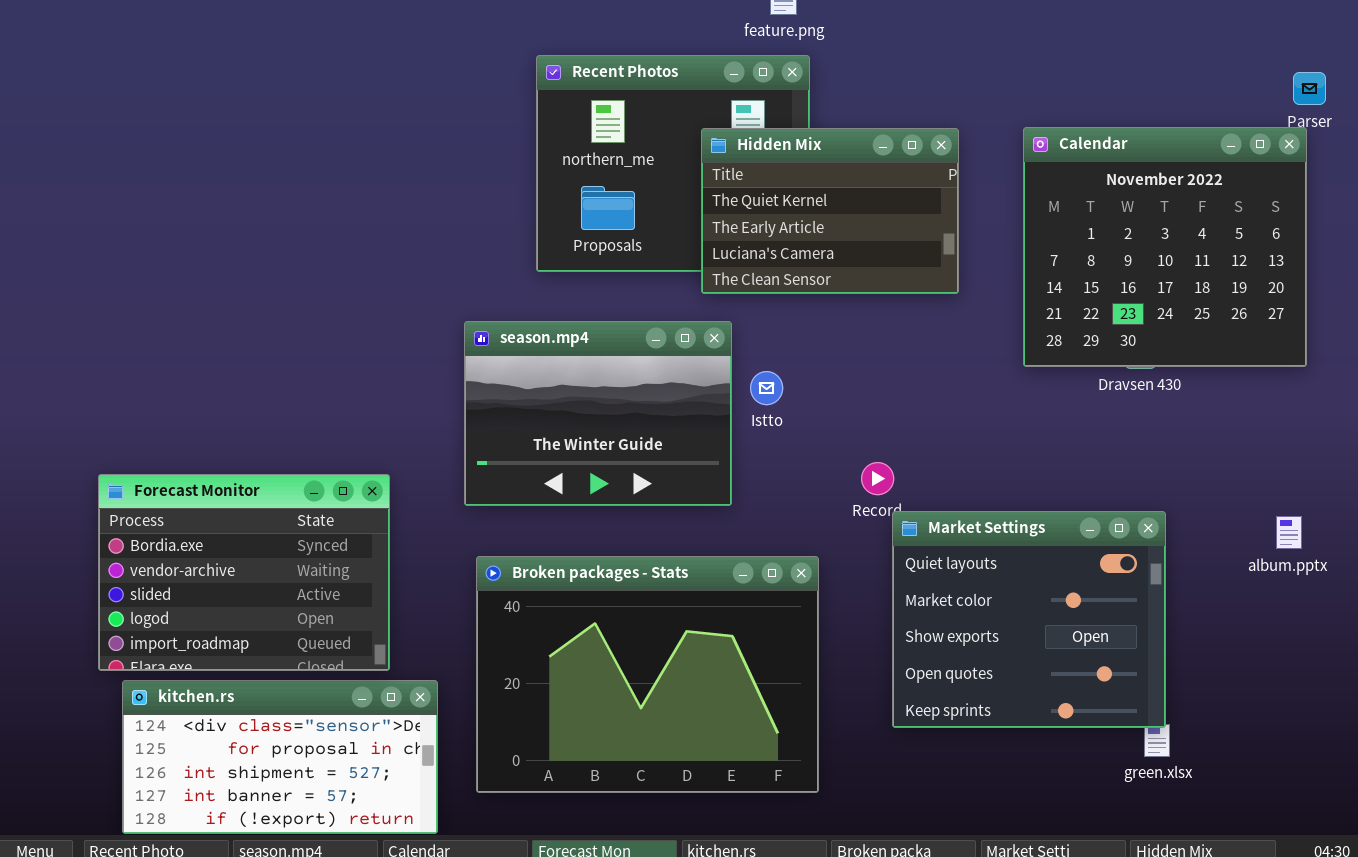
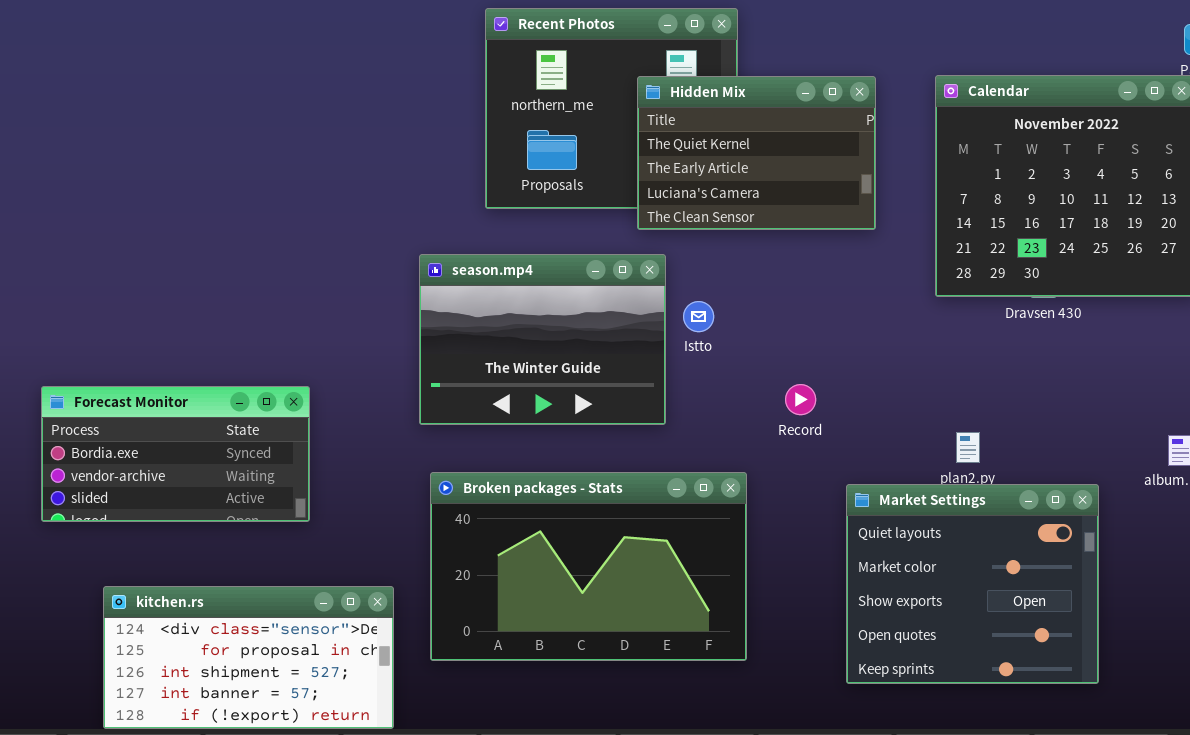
Forecast Monitor: [98,474,390,671] -> [41,386,310,522], moved, resized
Market Settings: [892,511,1166,728] -> [846,484,1099,684], moved
Broken packages - Stats: [476,556,819,793] -> [430,472,747,661], resized

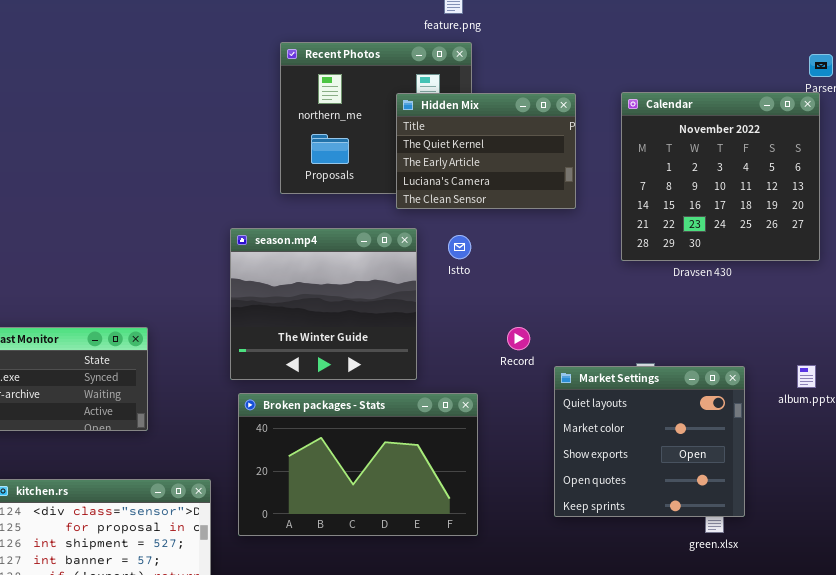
season.mp4: [419,254,666,425] -> [230,228,417,380], resized
Istto: [683,301,714,332] -> [448,235,471,259], moved
Market Settings: [846,484,1099,684] -> [554,366,745,517], moved

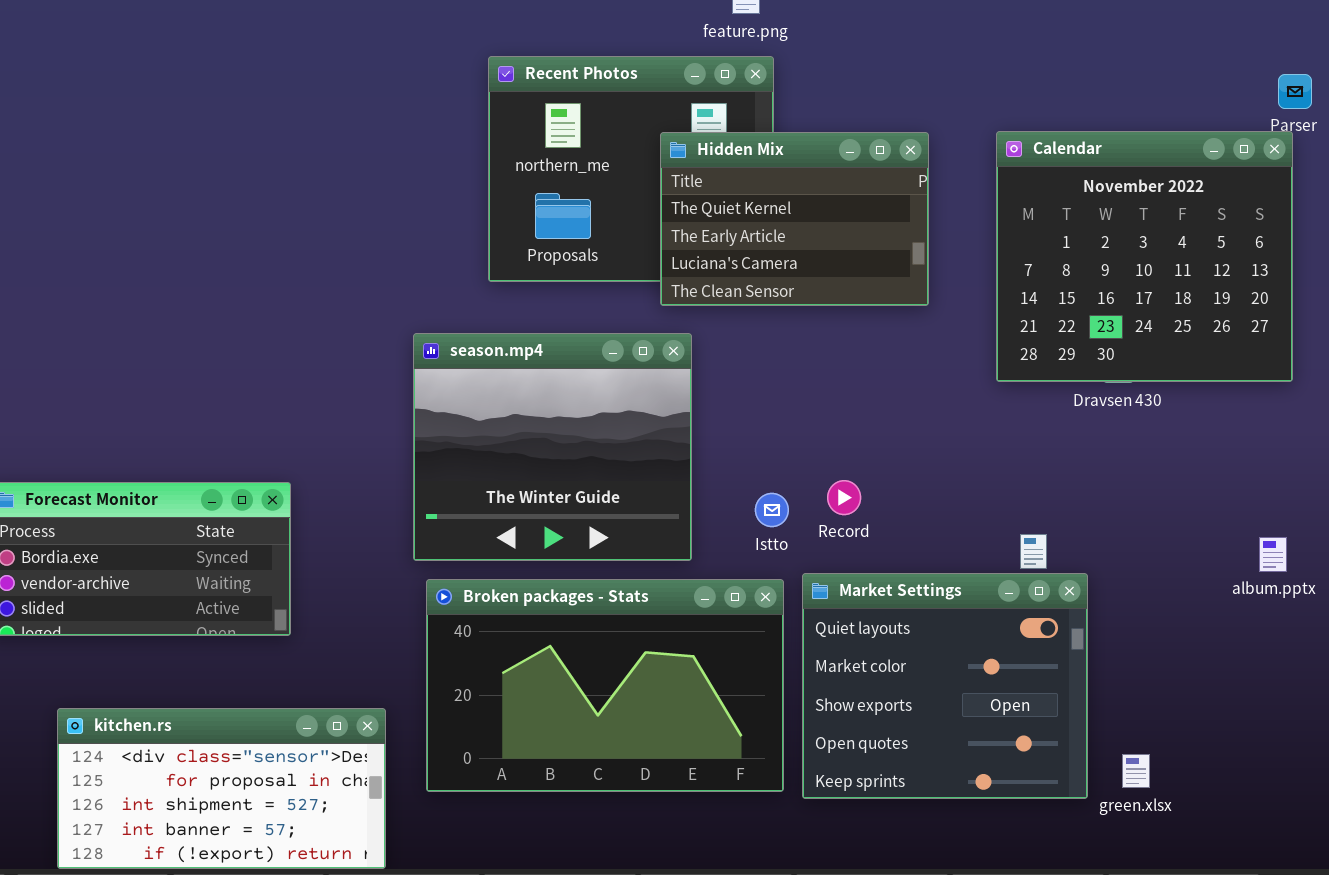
Istto: [448,235,471,259] -> [755,493,789,527], moved
Market Settings: [554,366,745,517] -> [802,573,1088,799], moved

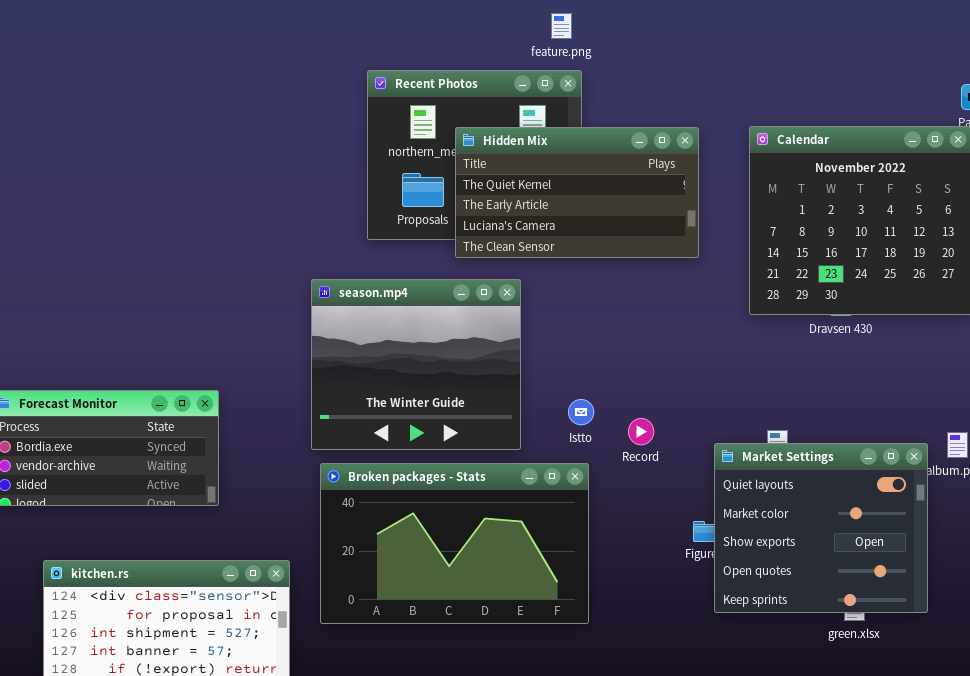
Hidden Mix: [660,132,929,306] -> [455,127,699,258], resized
Record: [827,480,861,515] -> [628,418,654,445], moved
Market Settings: [802,573,1088,799] -> [714,443,928,613], moved

